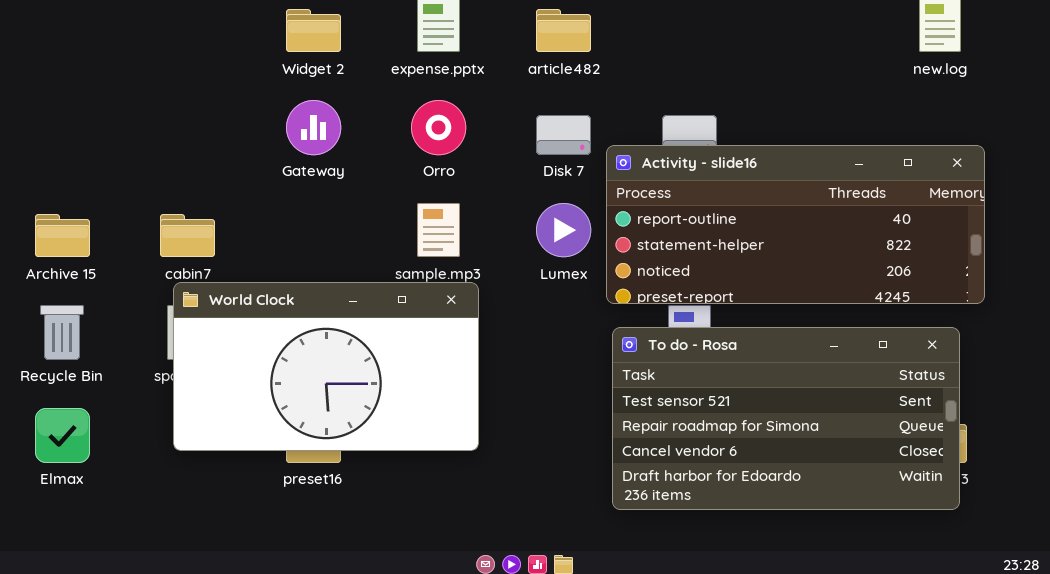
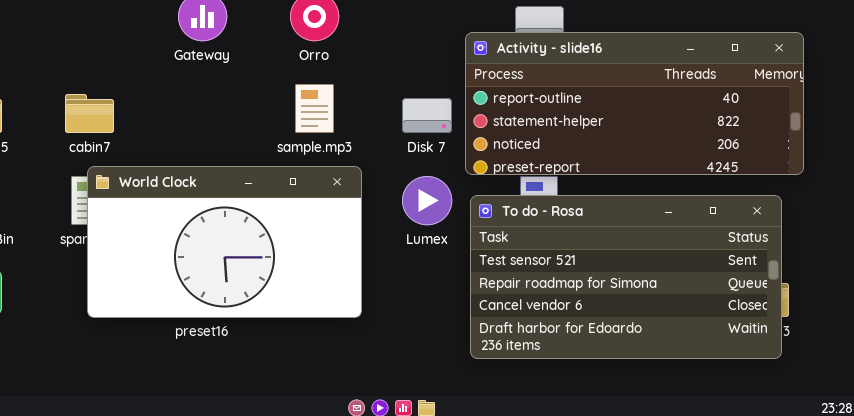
Disk 7: [536,115,591,155] -> [402,98,452,133], moved
Lumex: [536,203,591,257] -> [402,176,452,225], moved
World Clock: [173,282,479,451] -> [87,166,362,318], moved

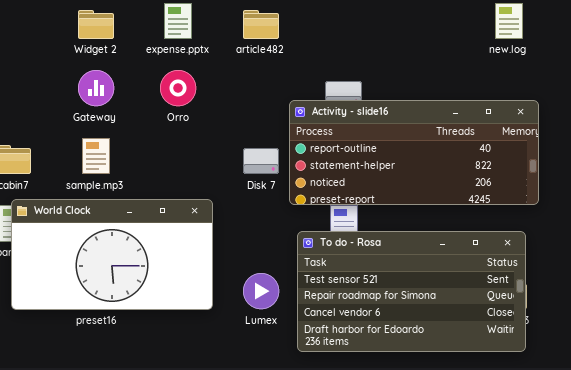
sample.mp3: [295,84,334,133] -> [82,138,110,174], moved
Lumex: [402,176,452,225] -> [243,273,279,309], moved
To do - Rosa: [470,195,782,359] -> [297,231,526,352], moved

